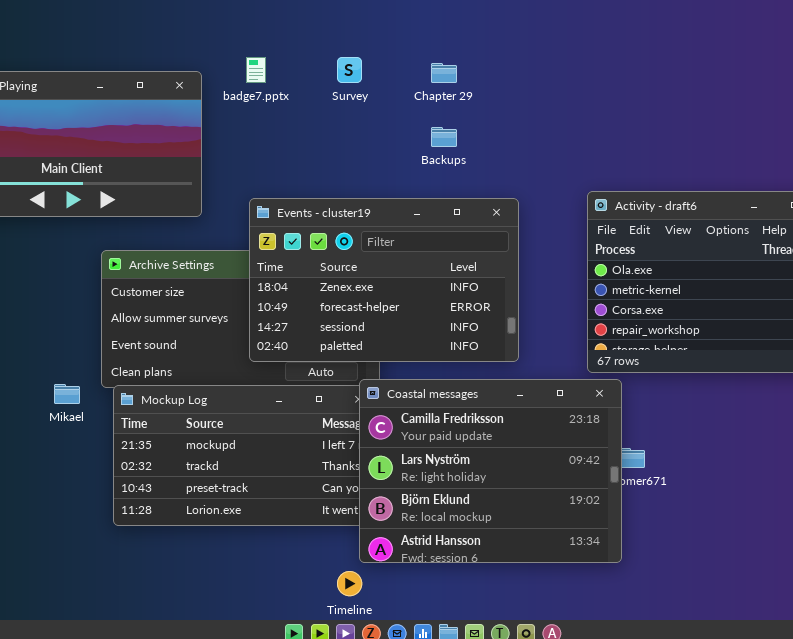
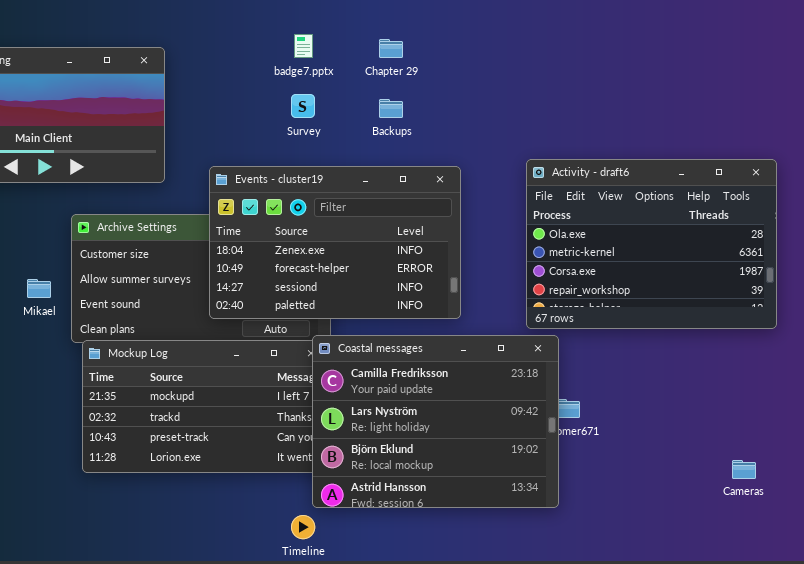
badge7.pptx: [246,57,266,83] -> [294,34,313,58], moved
Survey: [337,57,362,83] -> [291,94,315,118], moved
Mikael: [54,384,80,404] -> [27,279,51,298], moved

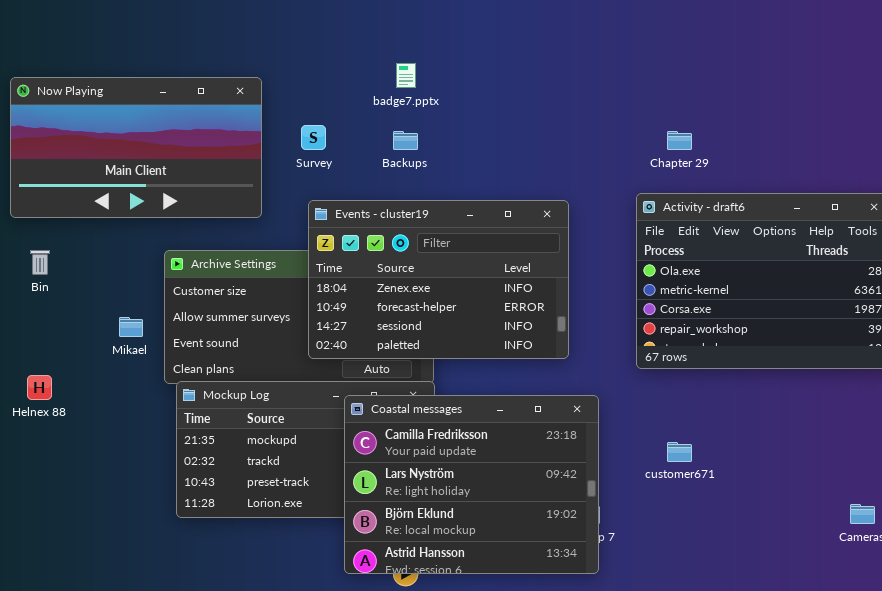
Chapter 29: [379,39,403,58] -> [667,131,692,150], moved
Survey: [291,94,315,118] -> [301,125,326,150], moved
Backups: [379,99,403,118] -> [393,131,418,150], moved
Coastal messages: [312,335,559,508] -> [344,395,599,574], moved

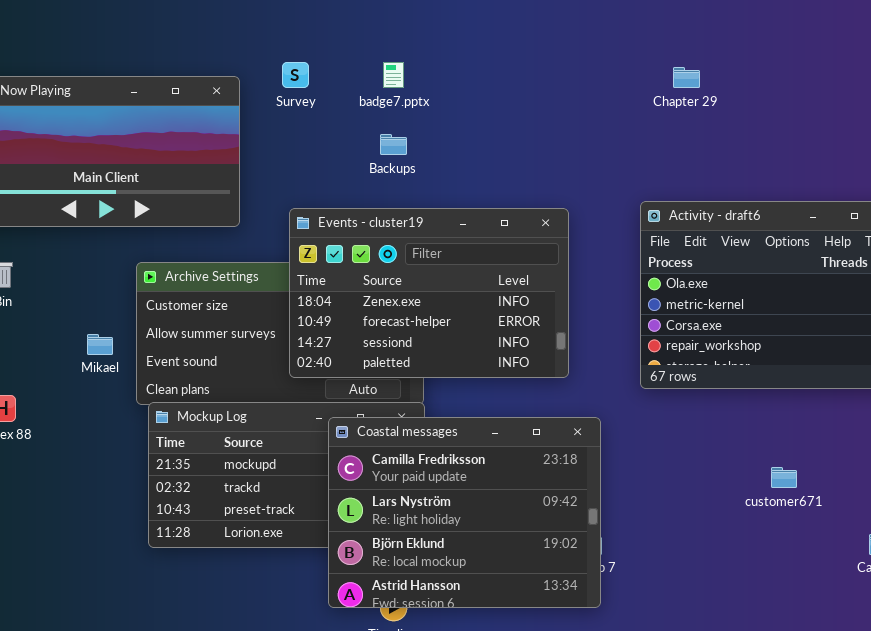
Survey: [301,125,326,150] -> [282,62,309,88], moved
Chapter 29: [667,131,692,150] -> [673,67,700,88], moved
customer671: [667,442,692,462] -> [771,467,797,488], moved

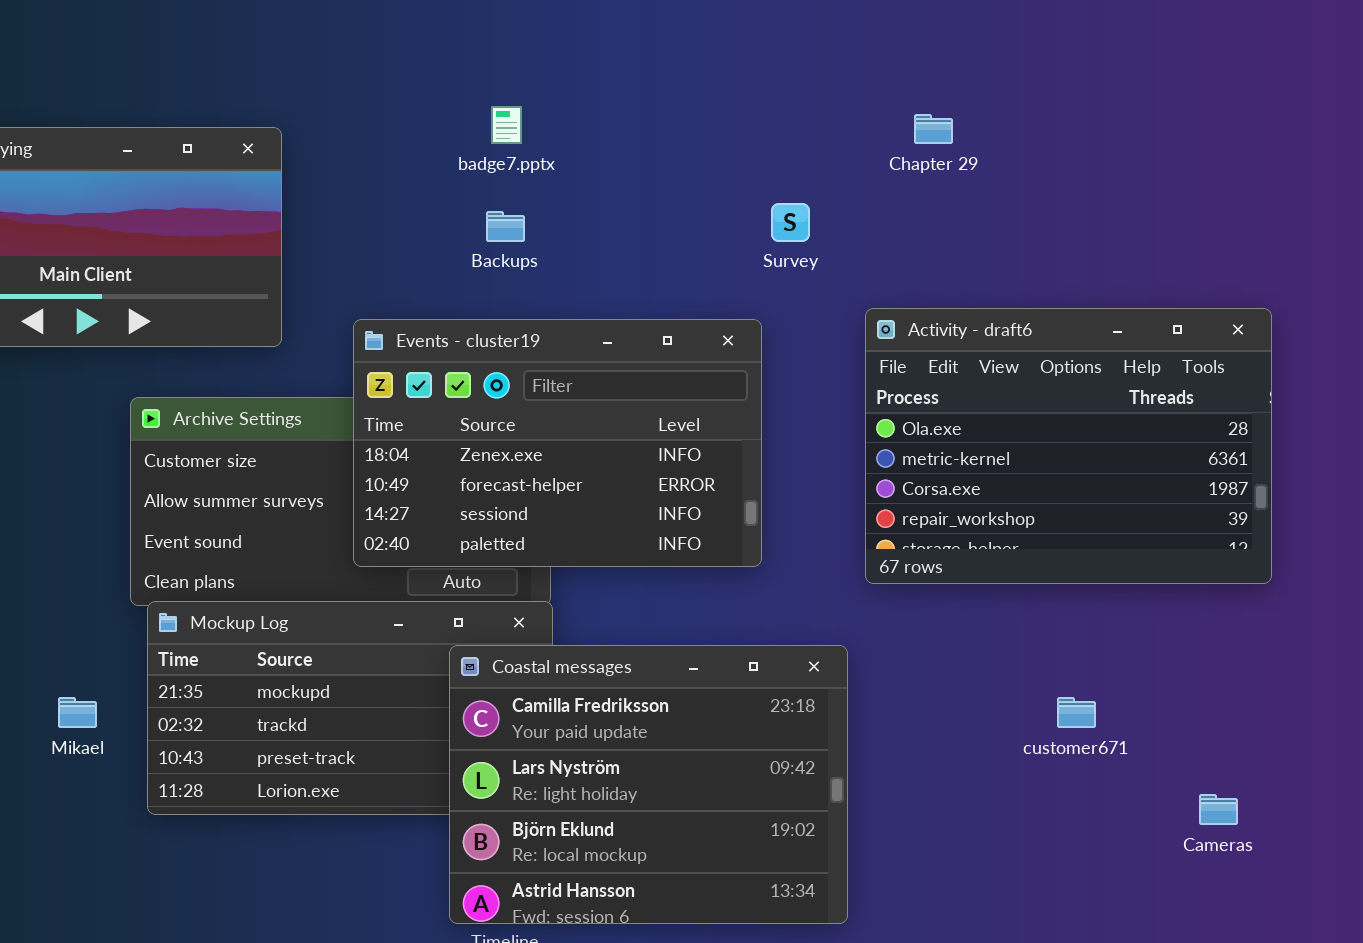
Survey: [282,62,309,88] -> [771,203,810,242], moved
Mikael: [87,334,113,355] -> [58,697,97,728], moved
Coastal messages: [328,417,601,608] -> [449,645,848,924], moved

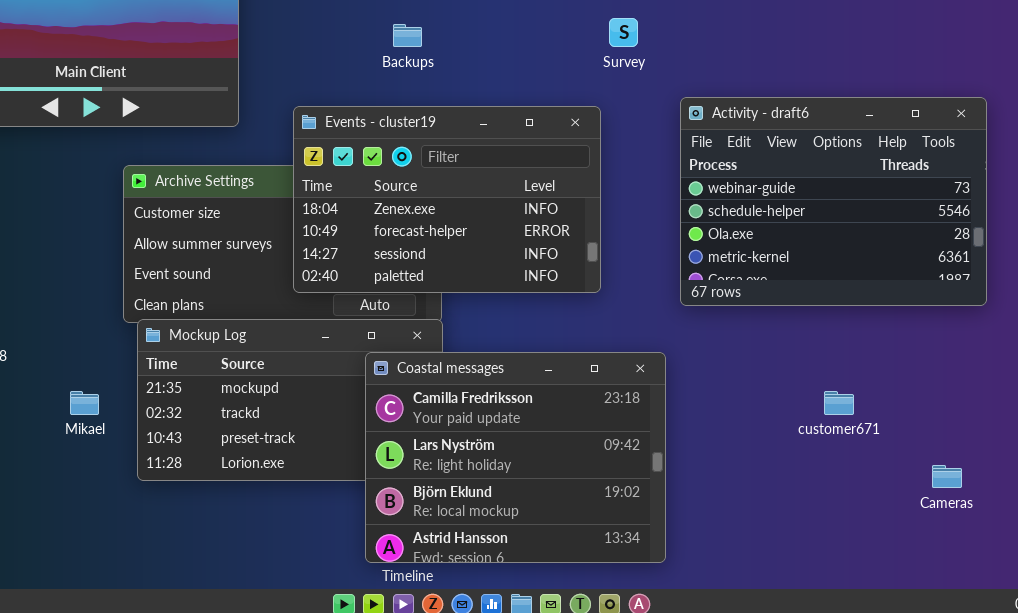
Activity - draft6: [865,308,1272,584] -> [680,97,987,306], scrolled up 2 rows

